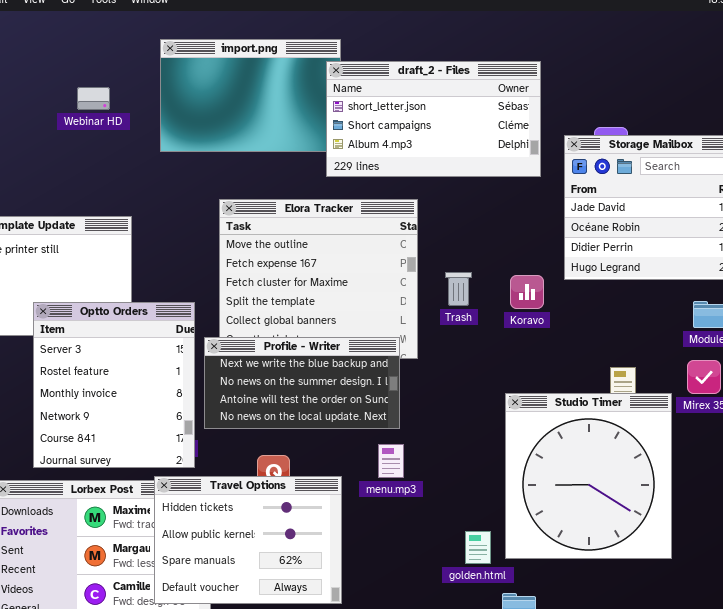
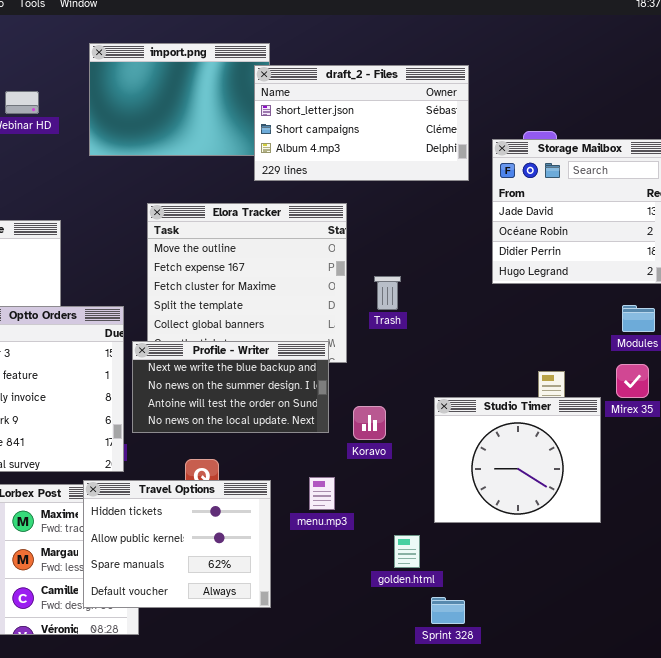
Koravo: [510,275,544,309] -> [353,406,386,440], moved
Studio Timer: [505,393,672,559] -> [434,397,601,523], resized
menu.mp3: [378,444,404,478] -> [309,477,335,510], moved

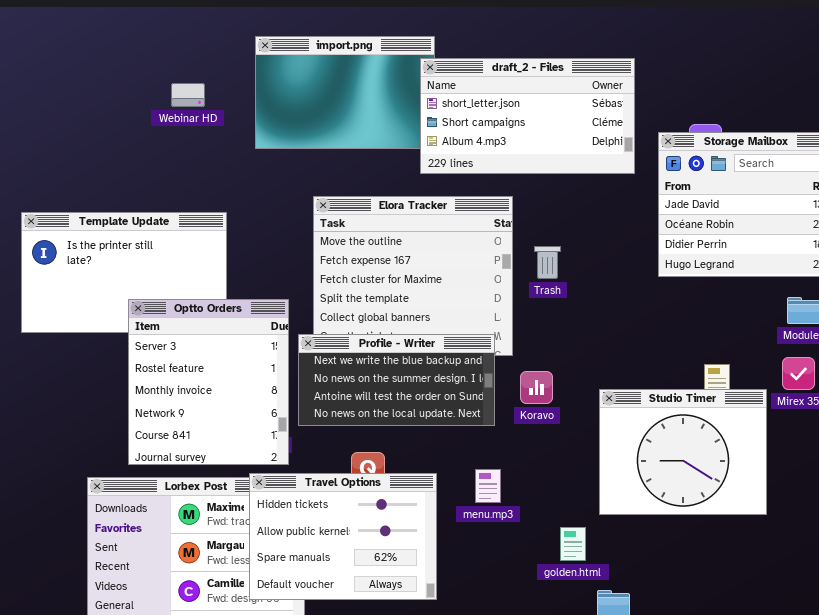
Trash: [374,276,401,310] -> [534,246,561,279], moved
Koravo: [353,406,386,440] -> [520,371,553,404], moved

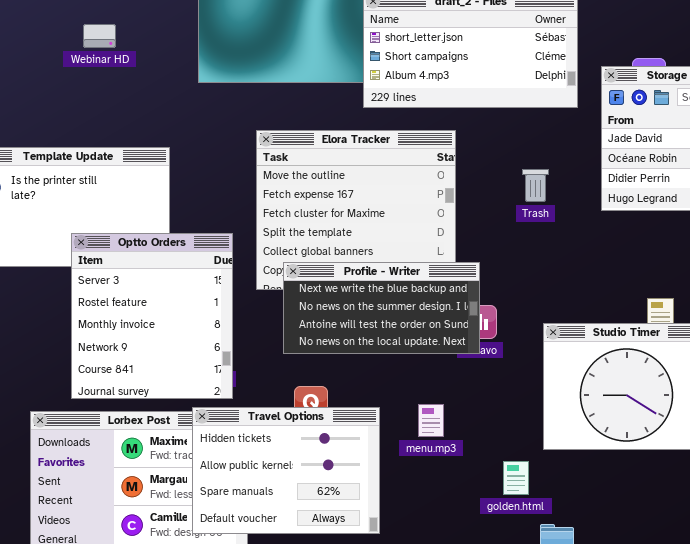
Webinar HD: [171,83,205,107] -> [83,24,116,48], moved
Trash: [534,246,561,279] -> [522,169,549,202], moved
Profile - Writer: [298,334,495,426] -> [283,262,480,354], moved

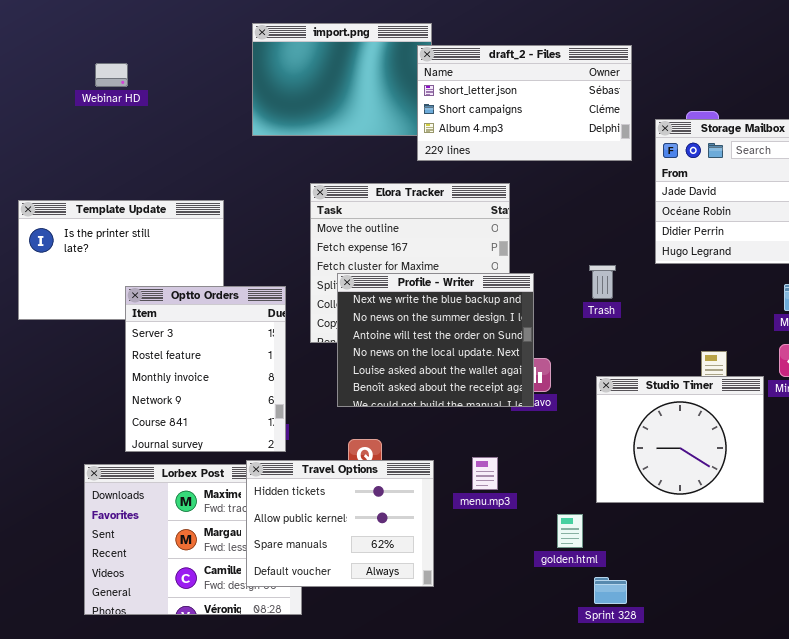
Webinar HD: [83,24,116,48] -> [95,63,128,87], moved
Trash: [522,169,549,202] -> [589,265,616,299], moved
Profile - Writer: [283,262,480,354] -> [337,273,534,407], resized

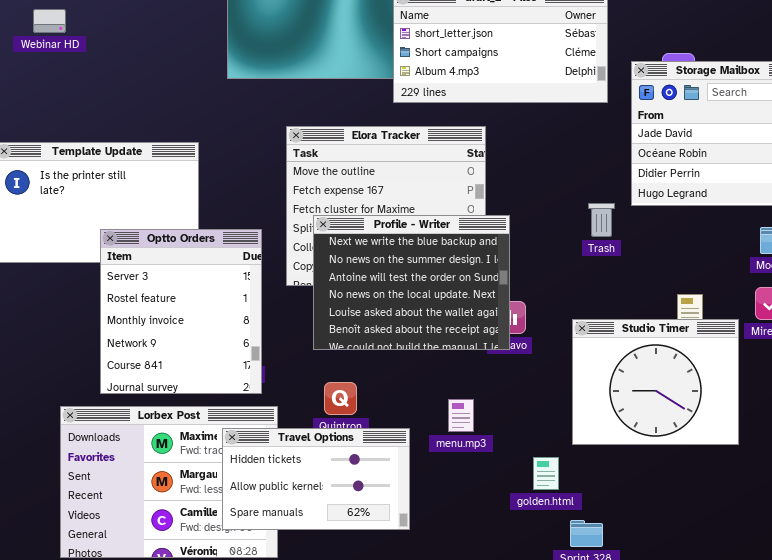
Webinar HD: [95,63,128,87] -> [33,9,66,33], moved
Trash: [589,265,616,299] -> [588,203,615,237], moved
Travel Options: [246,460,434,587] -> [222,428,410,530], resized

